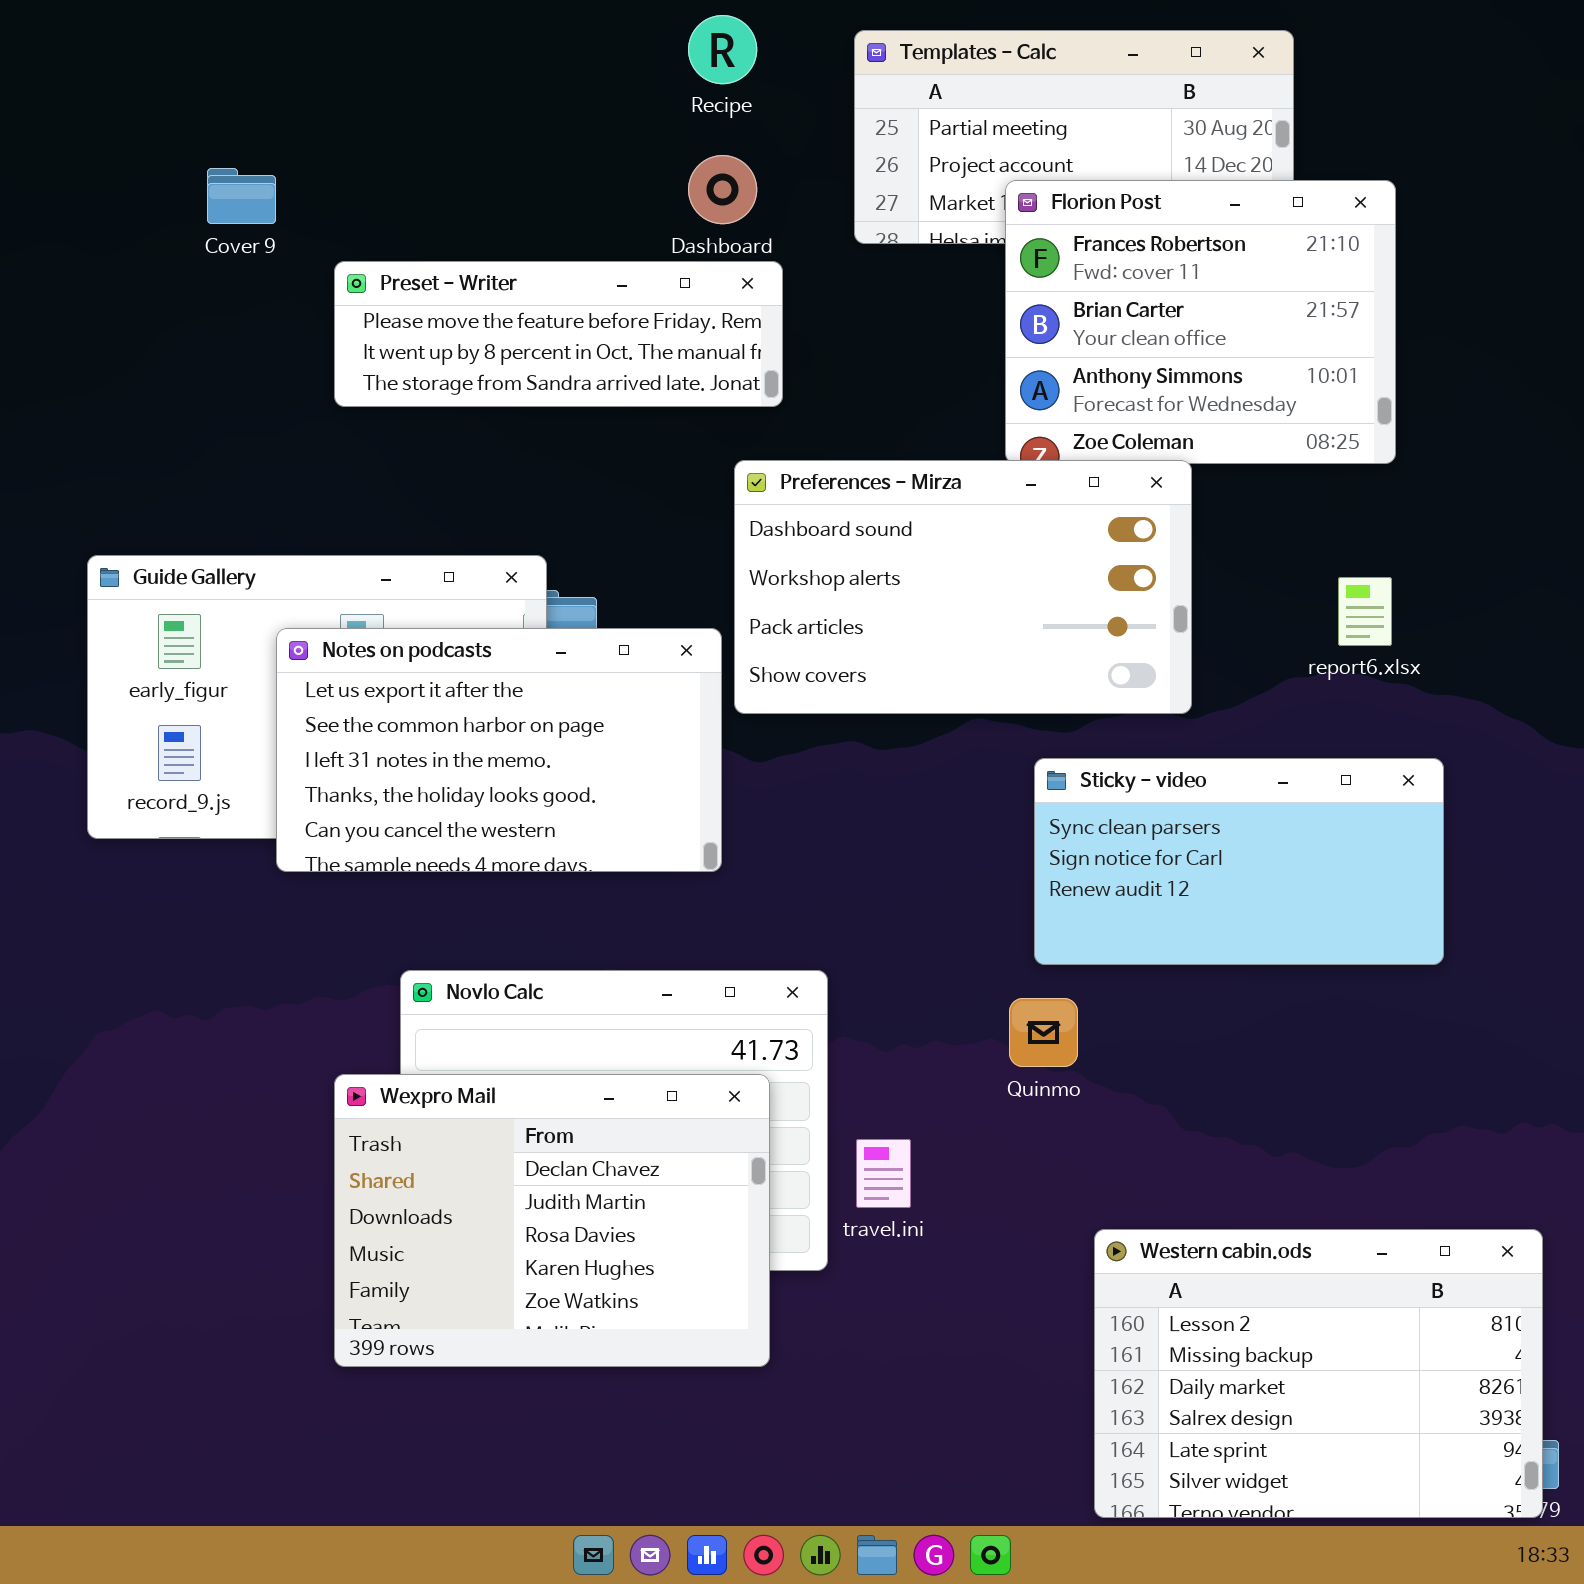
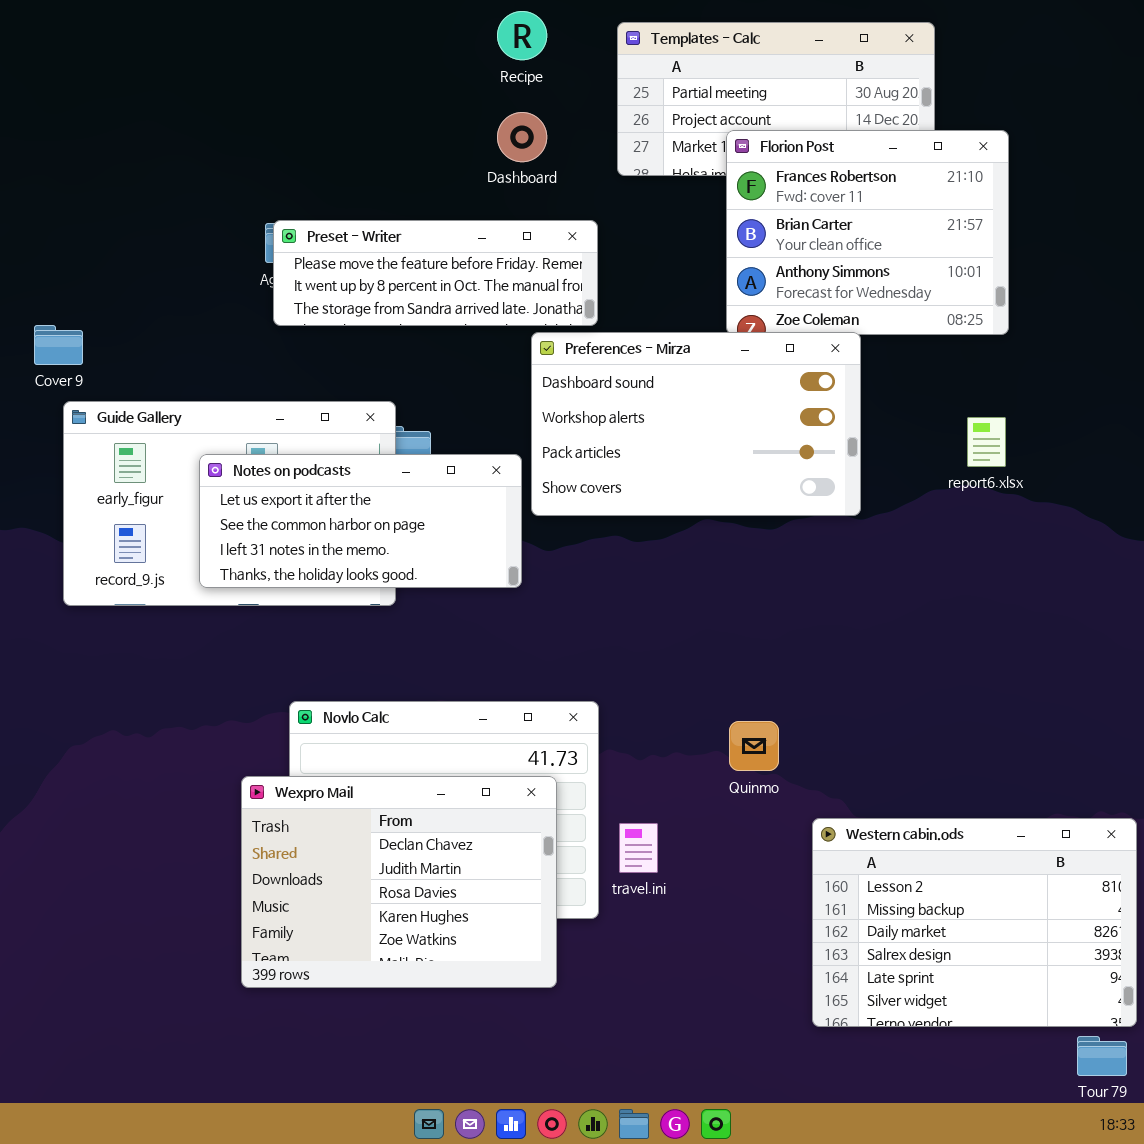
Cover 9: [207,168,276,224] -> [34,325,83,365], moved
Preset - Writer: [334,261,783,407] -> [273,220,598,326], moved
Notes on podcasts: [276,628,722,872] -> [199,454,522,588], resized
Sticky - video: [1034,758,1444,965] -> none, closed
Western cabin.ods: [1094,1229,1543,1518] -> [812,818,1137,1027], moved

